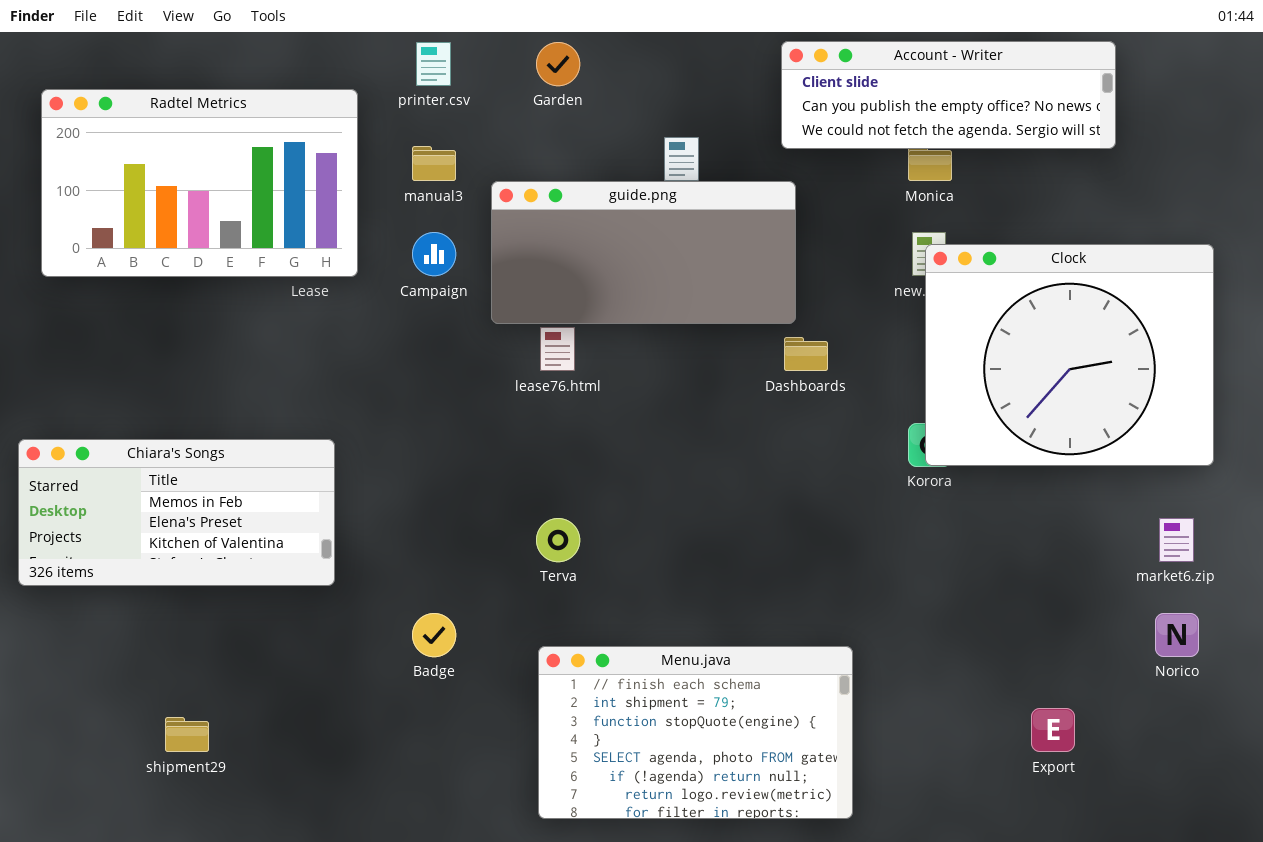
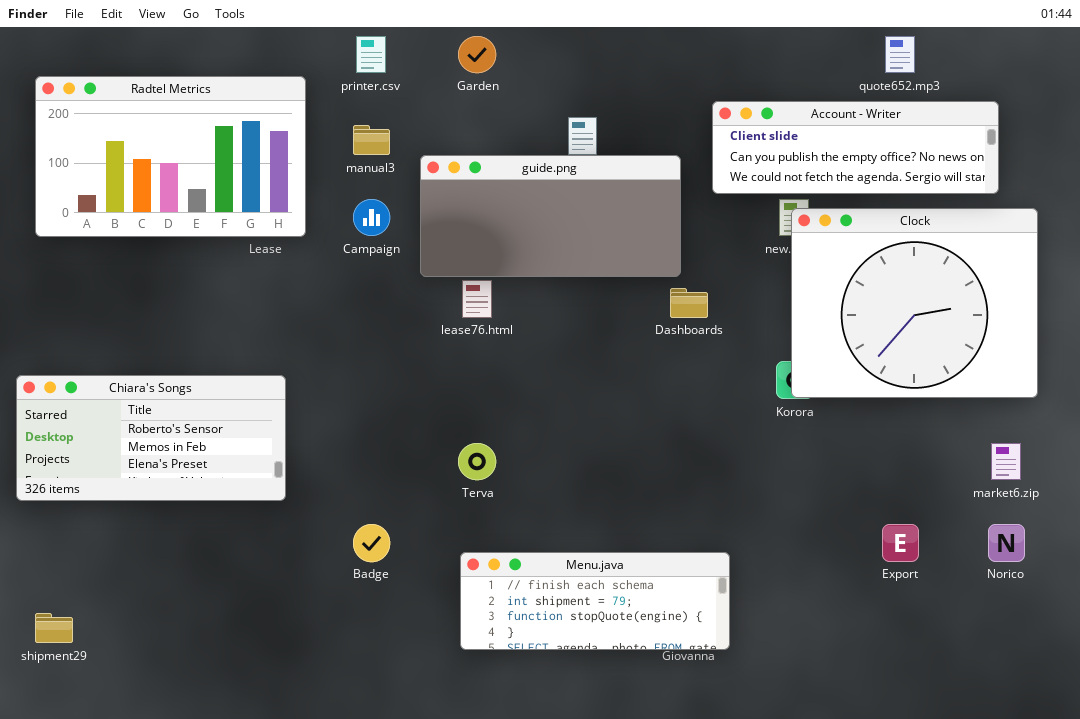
Account - Writer: [781,41,1116,149] -> [712,101,999,194], moved
Chiara's Songs: [18,439,335,586] -> [16,375,286,501], scrolled up 1 row
Menu.java: [538,646,853,819] -> [460,552,730,650], resized
Export: [1031,708,1075,752] -> [882,524,919,562], moved
shipment29: [165,717,209,752] -> [35,613,73,643], moved

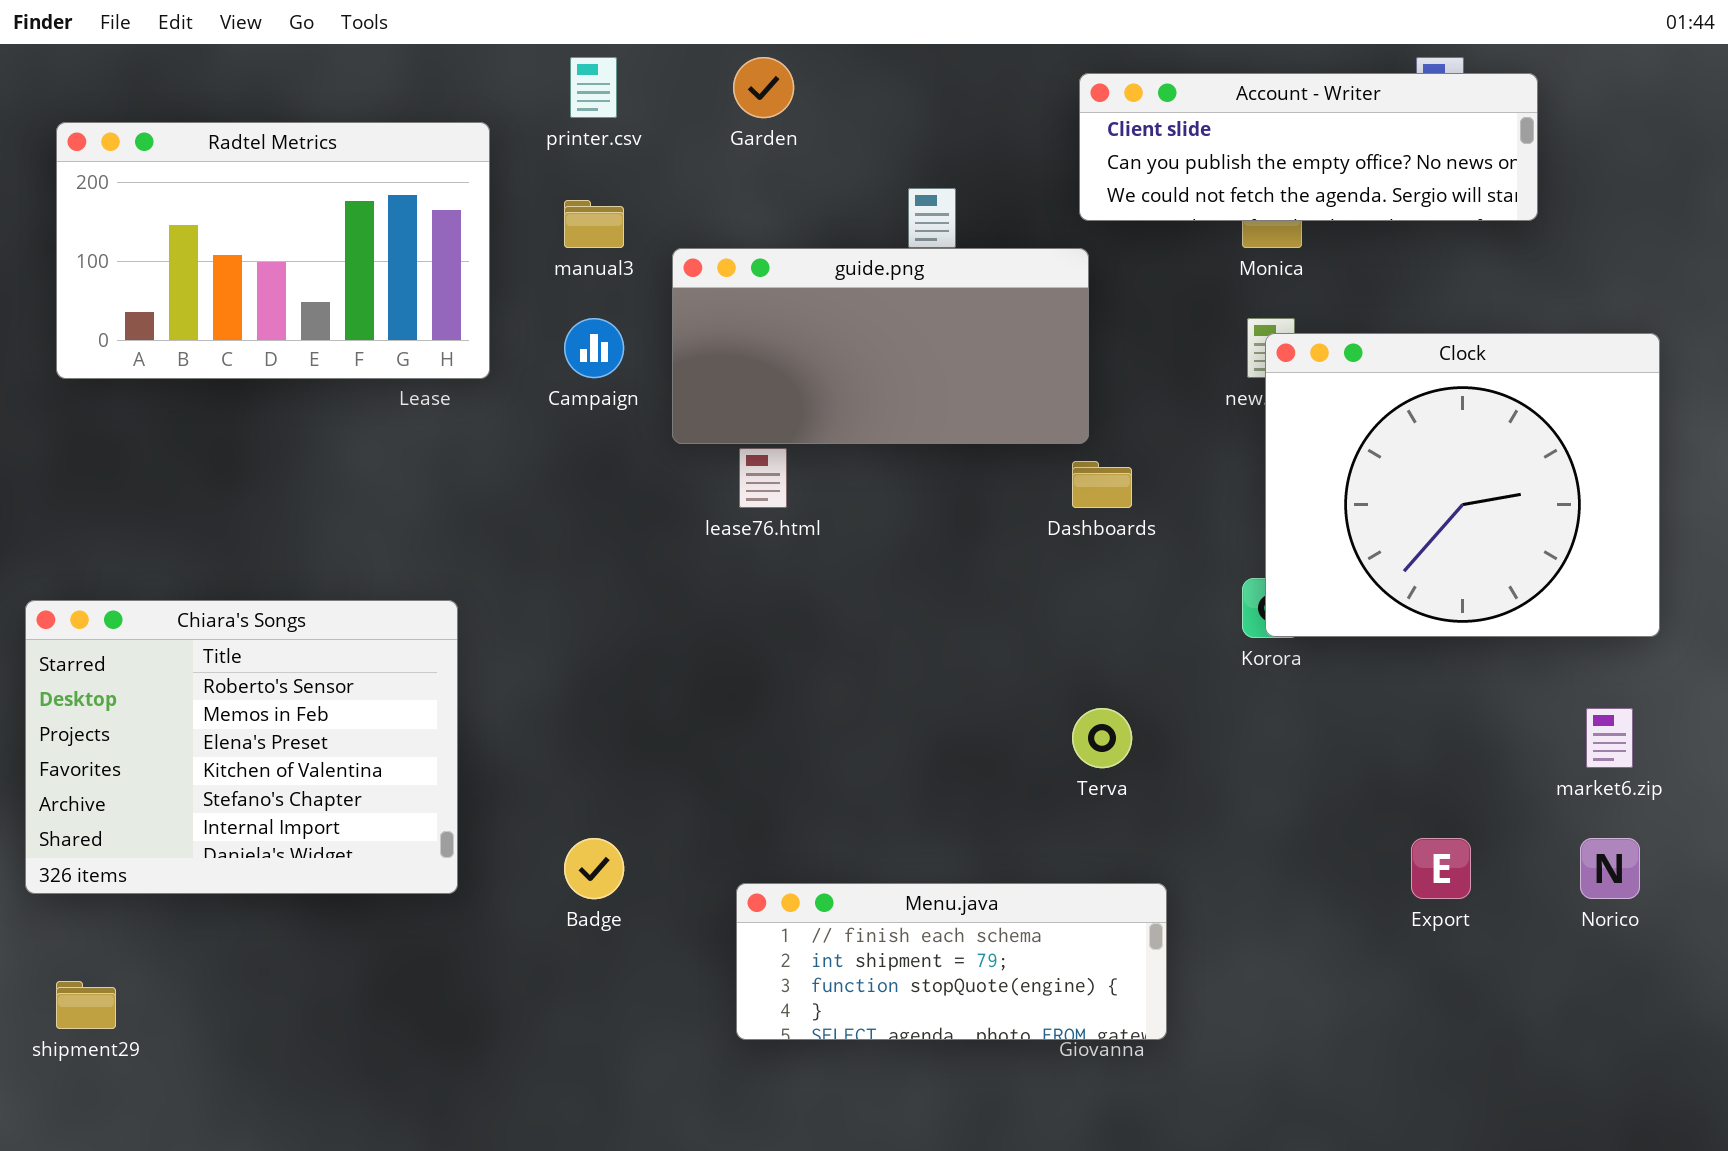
Account - Writer: [712,101,999,194] -> [1079,73,1538,221], moved
Chiara's Songs: [16,375,286,501] -> [25,600,458,894], resized
Terva: [458,443,496,480] -> [1072,708,1132,768], moved

